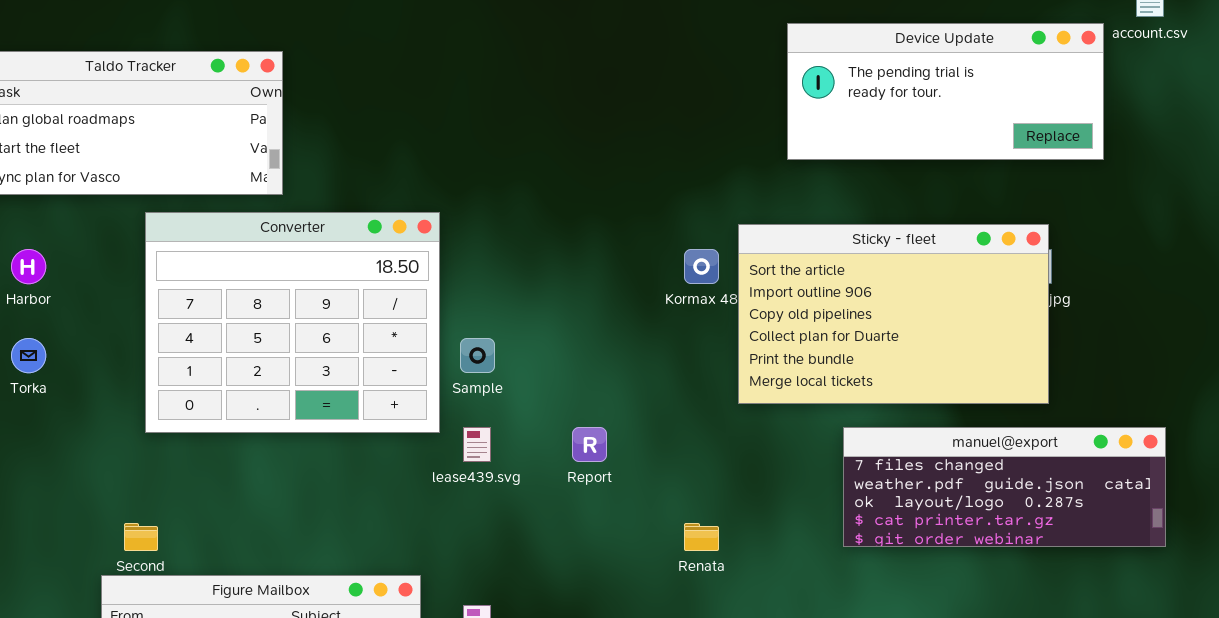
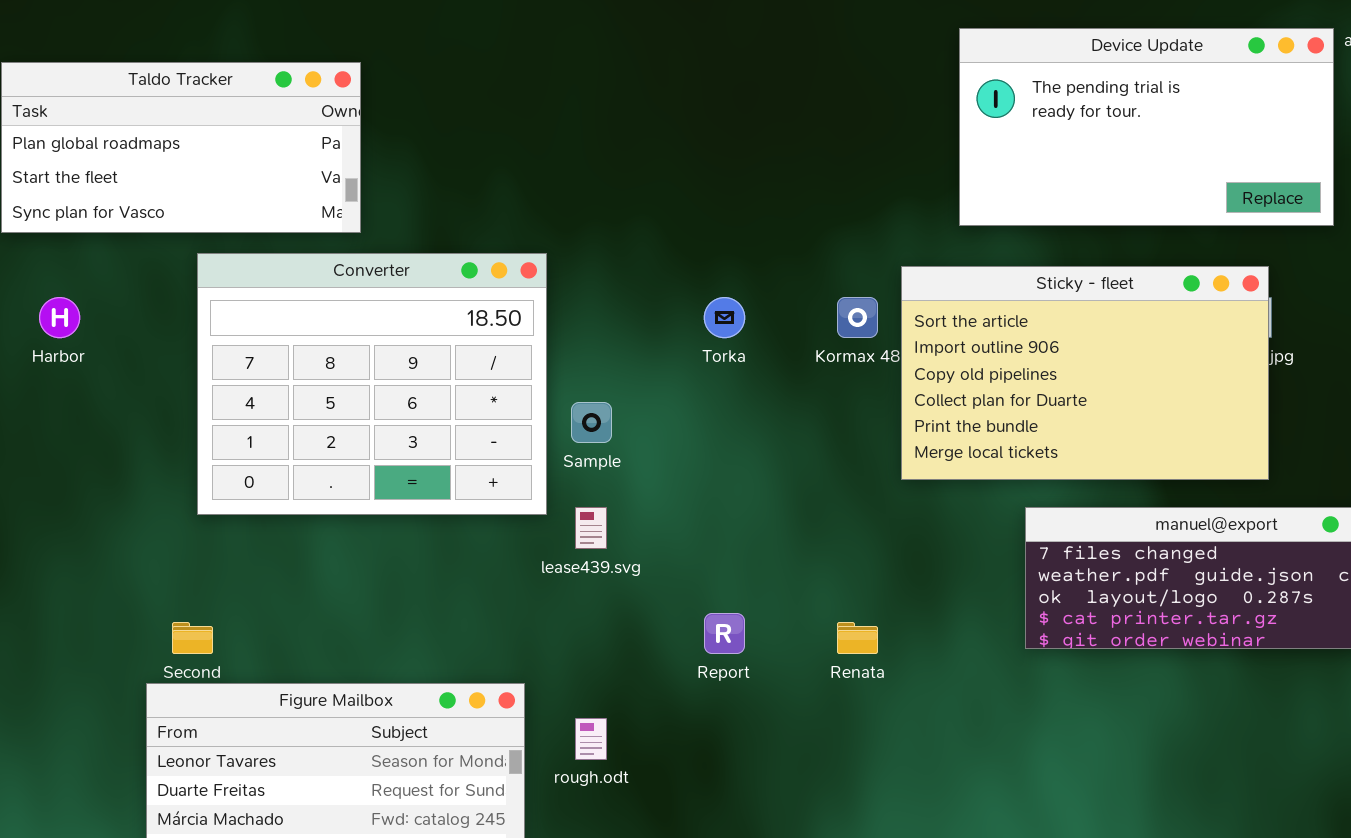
Device Update: [787,23,1104,160] -> [959,28,1334,226], resized
Torka: [11,338,46,373] -> [704,297,745,338], moved
Report: [572,427,607,462] -> [704,613,745,654], moved

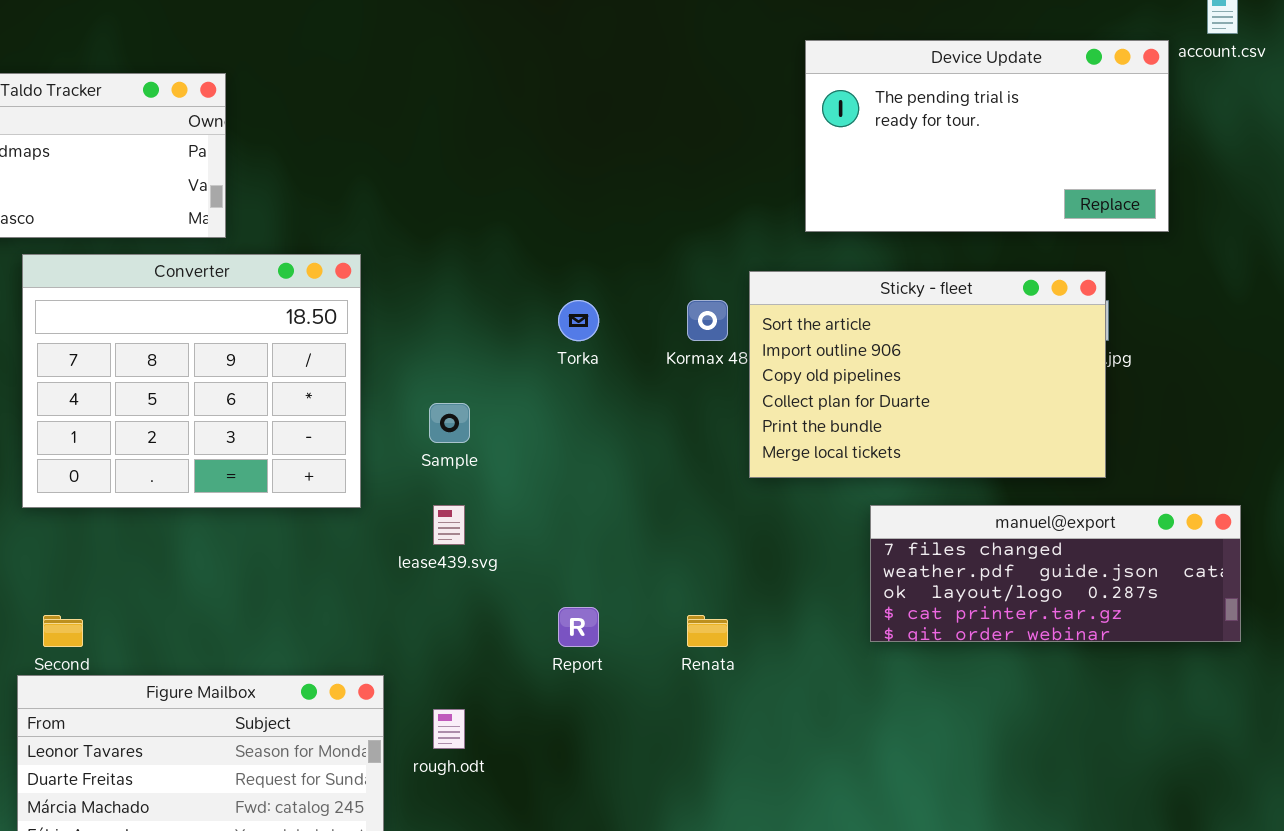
Converter: [197,253,547,515] -> [22,254,361,508], moved

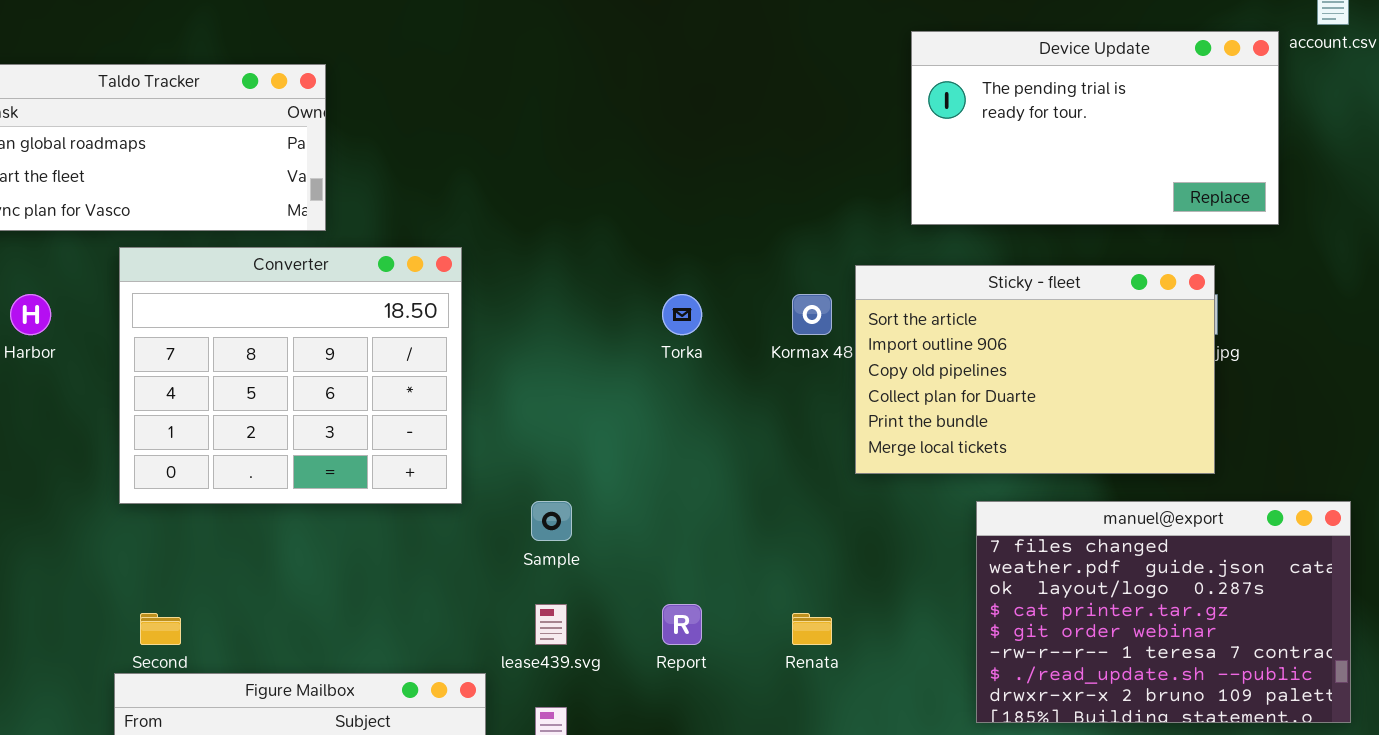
Sample: [429,403,470,443] -> [531,501,572,541], moved
lease439.svg: [433,505,465,545] -> [535,604,567,645], moved
manuel@export: [870,505,1241,642] -> [976,501,1351,723], resized

